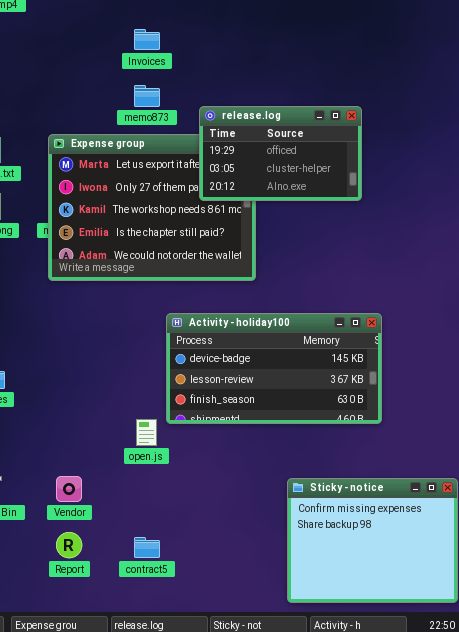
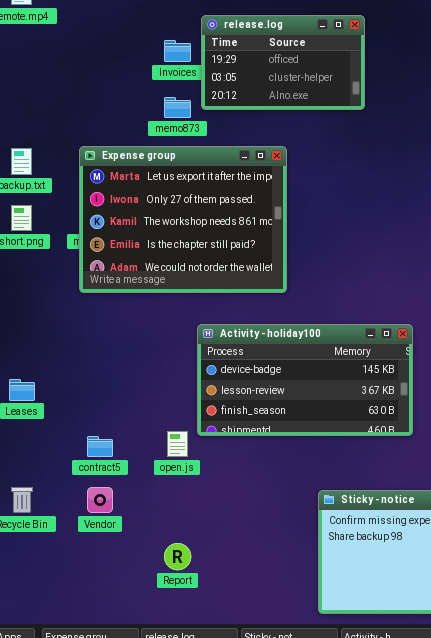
release.log: [199,106,362,201] -> [201,15,365,110], moved
Report: [56,532,82,558] -> [164,543,191,570], moved
contract5: [134,537,160,558] -> [87,436,113,457], moved

